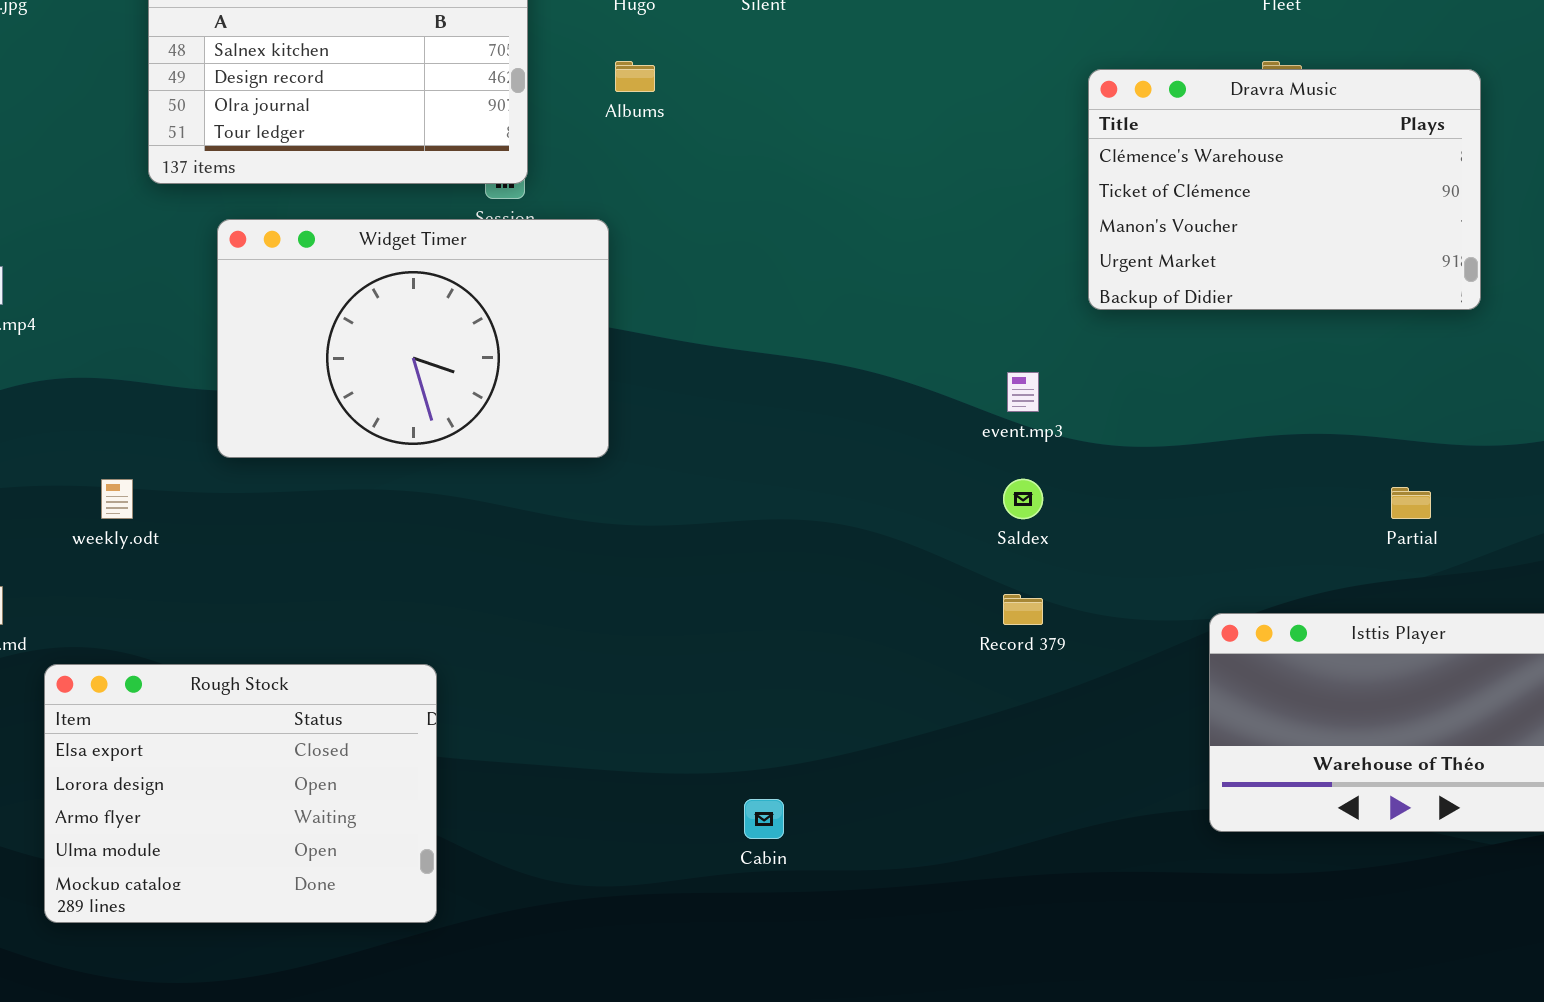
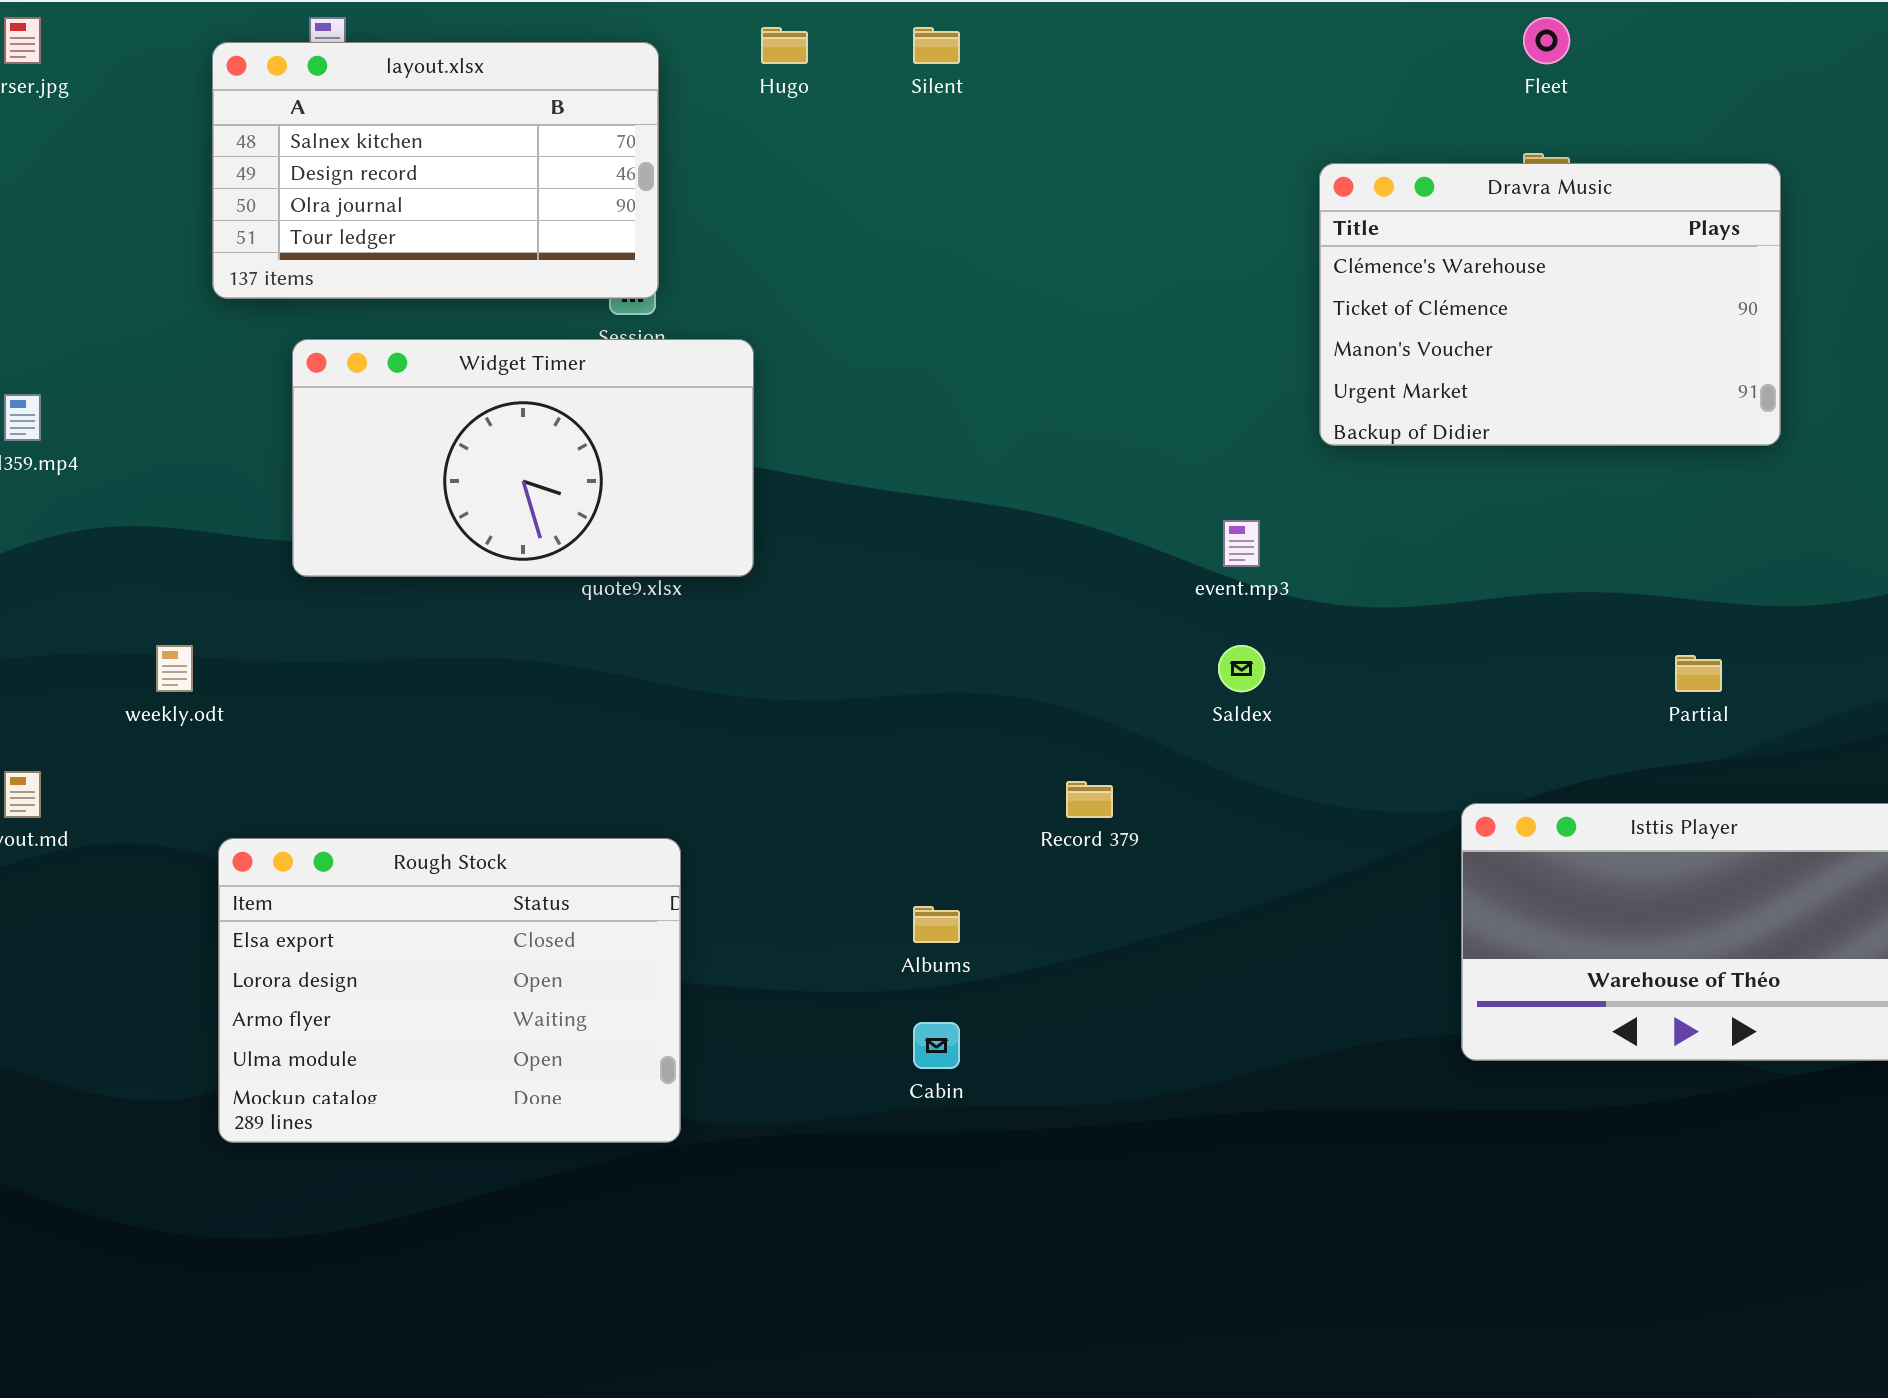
Albums: [615,61,655,92] -> [913,906,960,943], moved
Widget Timer: [217,219,609,458] -> [292,339,754,577], resized
Record 379: [1003,594,1043,625] -> [1066,781,1113,818], moved
Rough Stock: [44,664,437,923] -> [218,838,681,1143], moved

